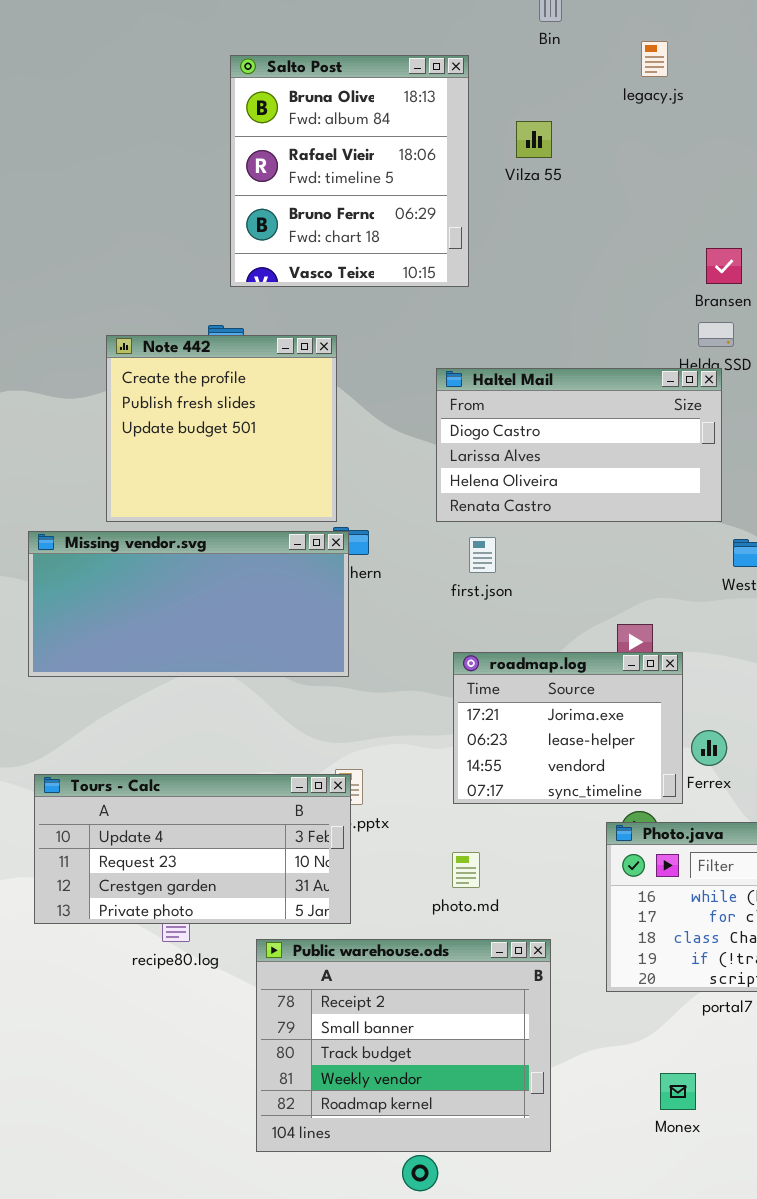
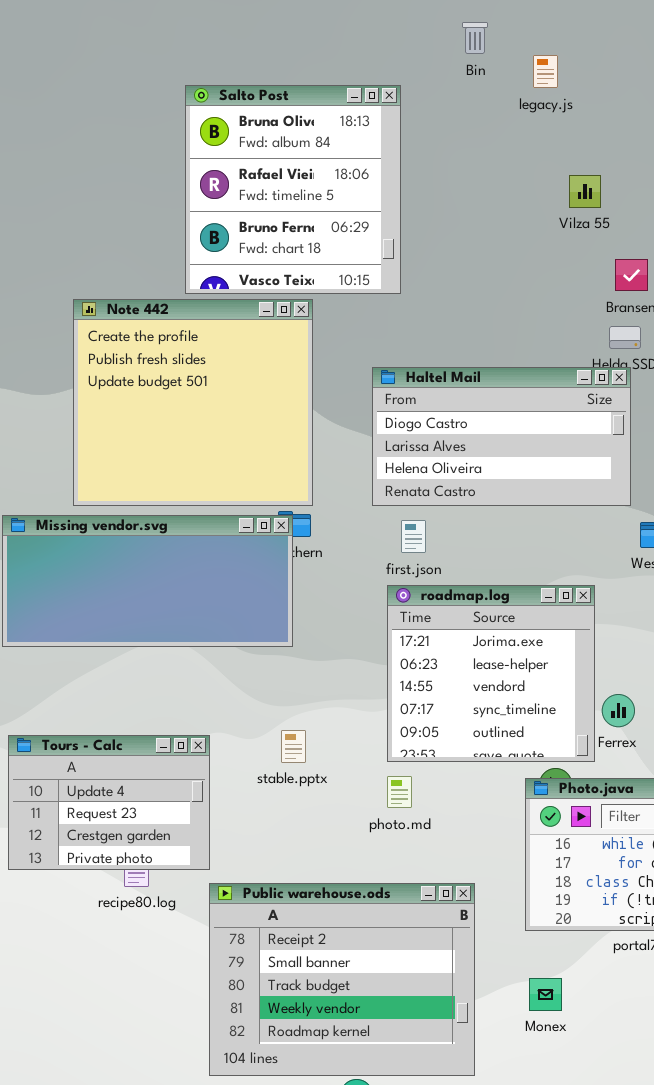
legacy.js: [641,41,668,77] -> [533,55,558,88], moved
Vilza 55: [516,121,552,158] -> [569,175,601,208], moved
Note 442: [106,335,337,522] -> [73,299,313,506], resized
roadmap.log: [453,652,683,804] -> [387,585,595,762], resized
Tours - Calc: [34,774,351,924] -> [8,735,210,870], resized
photo.md: [452,852,480,888] -> [387,776,412,808], moved
Monex: [660,1073,696,1110] -> [529,978,562,1011], moved

